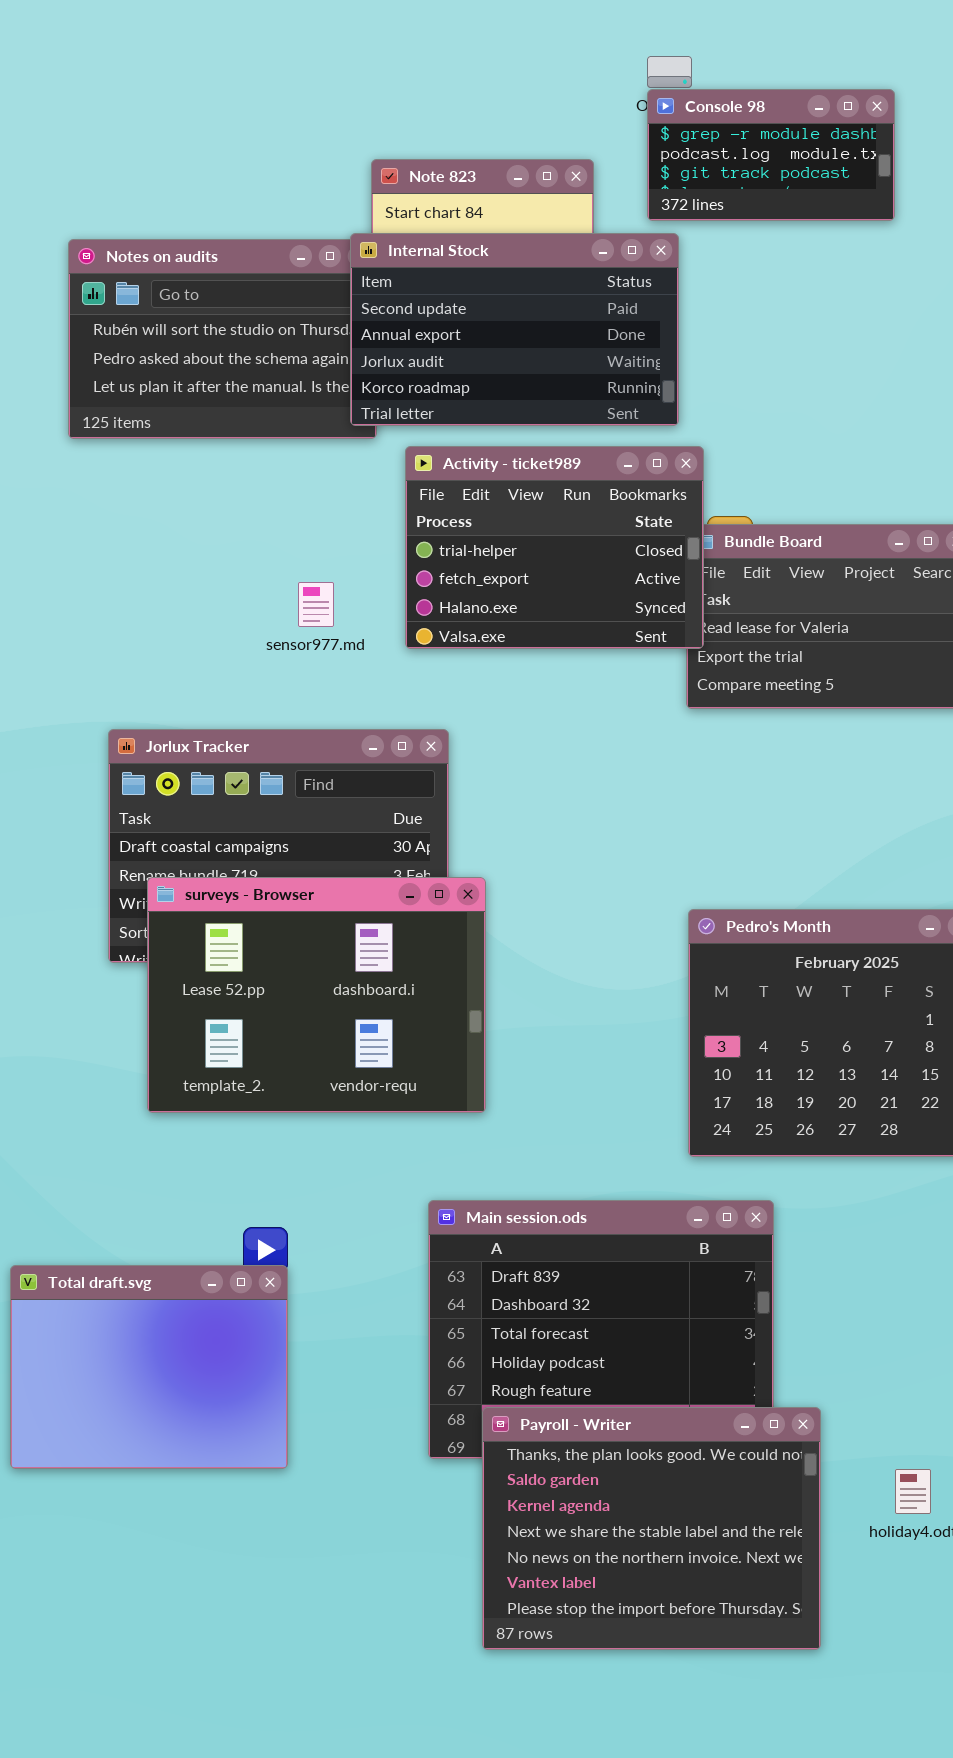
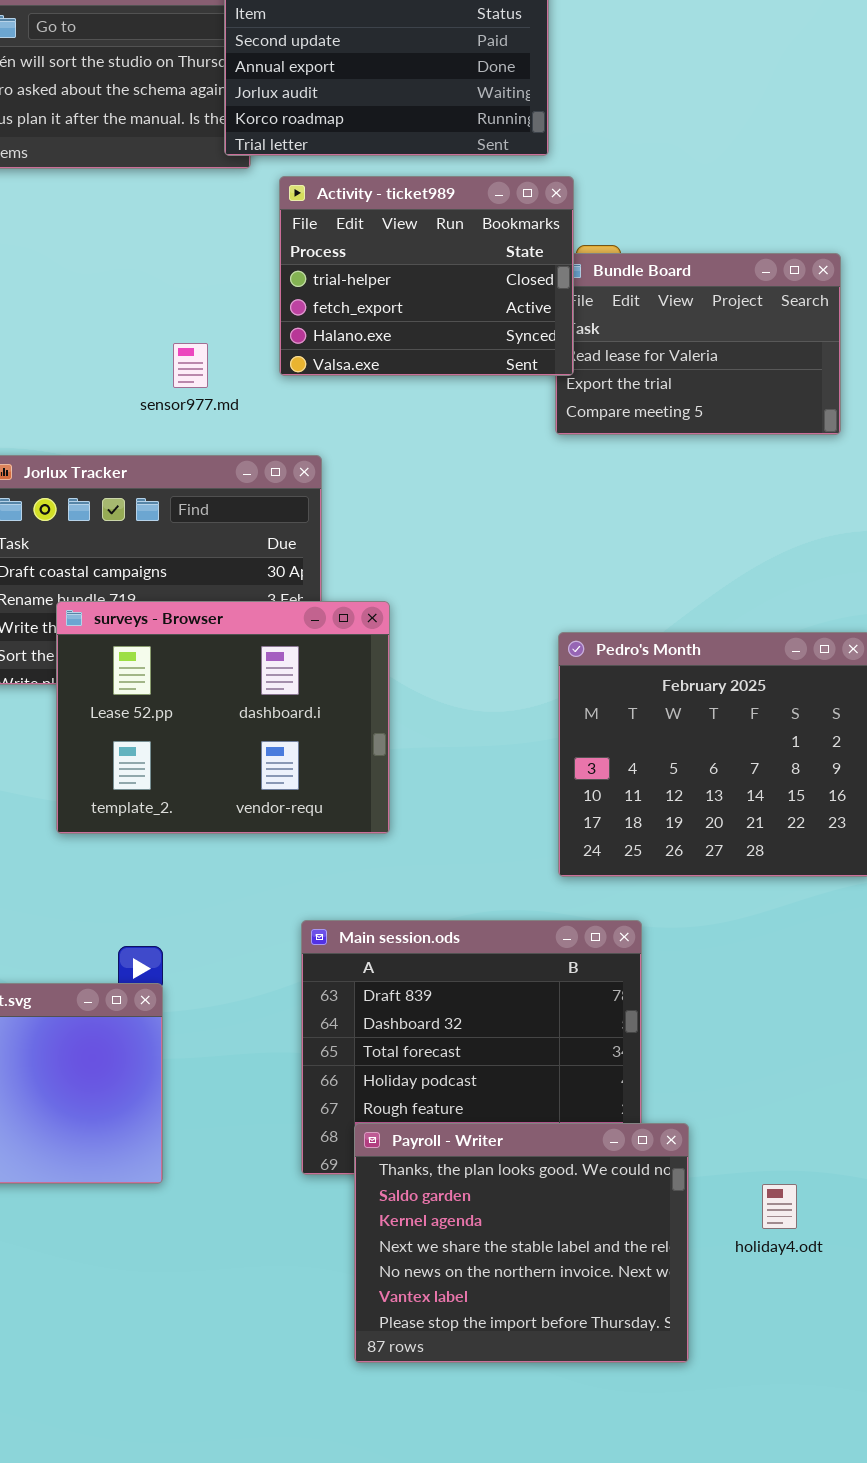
sensor977.md: [298,582,334,627] -> [173,343,208,388], moved
surveys - Browser: [147,877,486,1113] -> [56,601,390,834], moved

